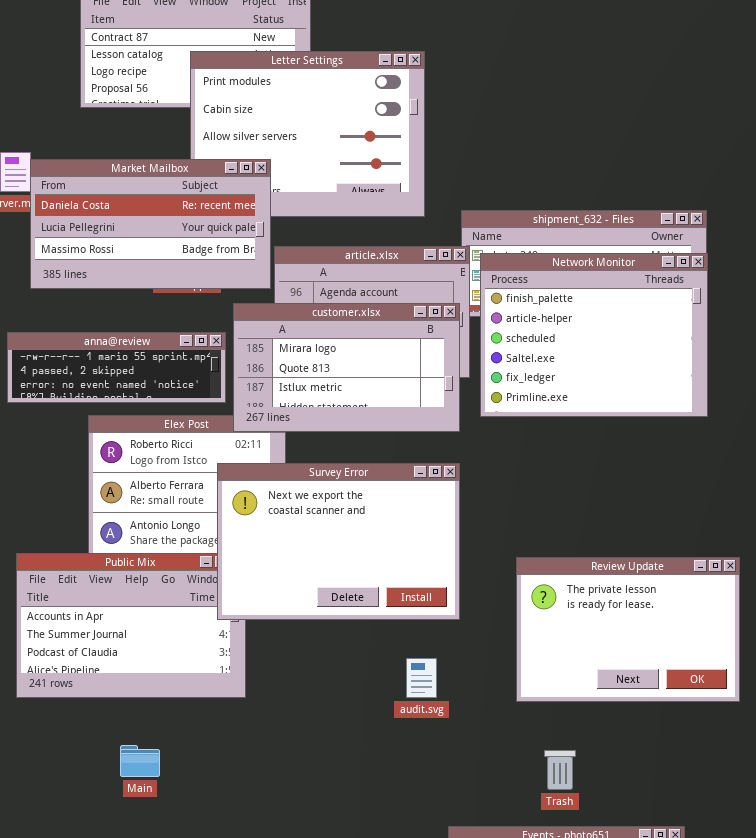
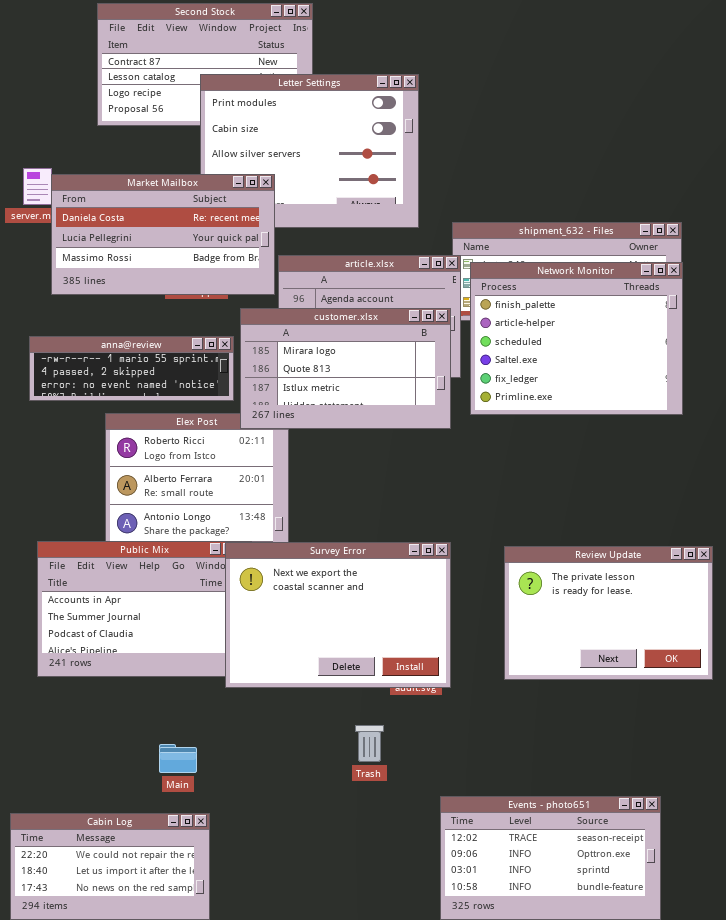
Survey Error: [217,463,460,620] -> [225,542,451,688], moved
Main: [120,745,160,777] -> [159,744,197,773], moved
Trash: [544,750,576,790] -> [355,725,384,762], moved

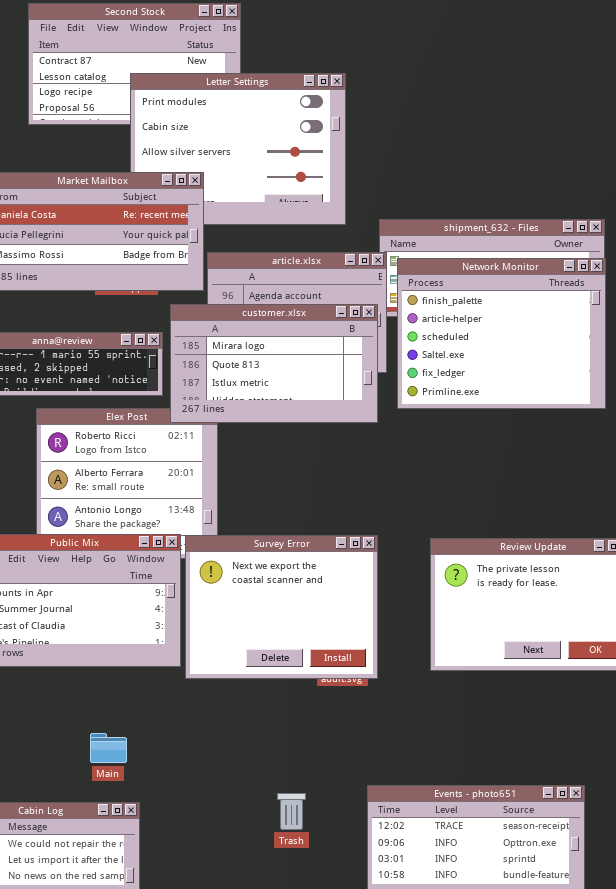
Survey Error: [225,542,451,688] -> [185,535,378,679], resized
Trash: [355,725,384,762] -> [277,793,306,830], moved

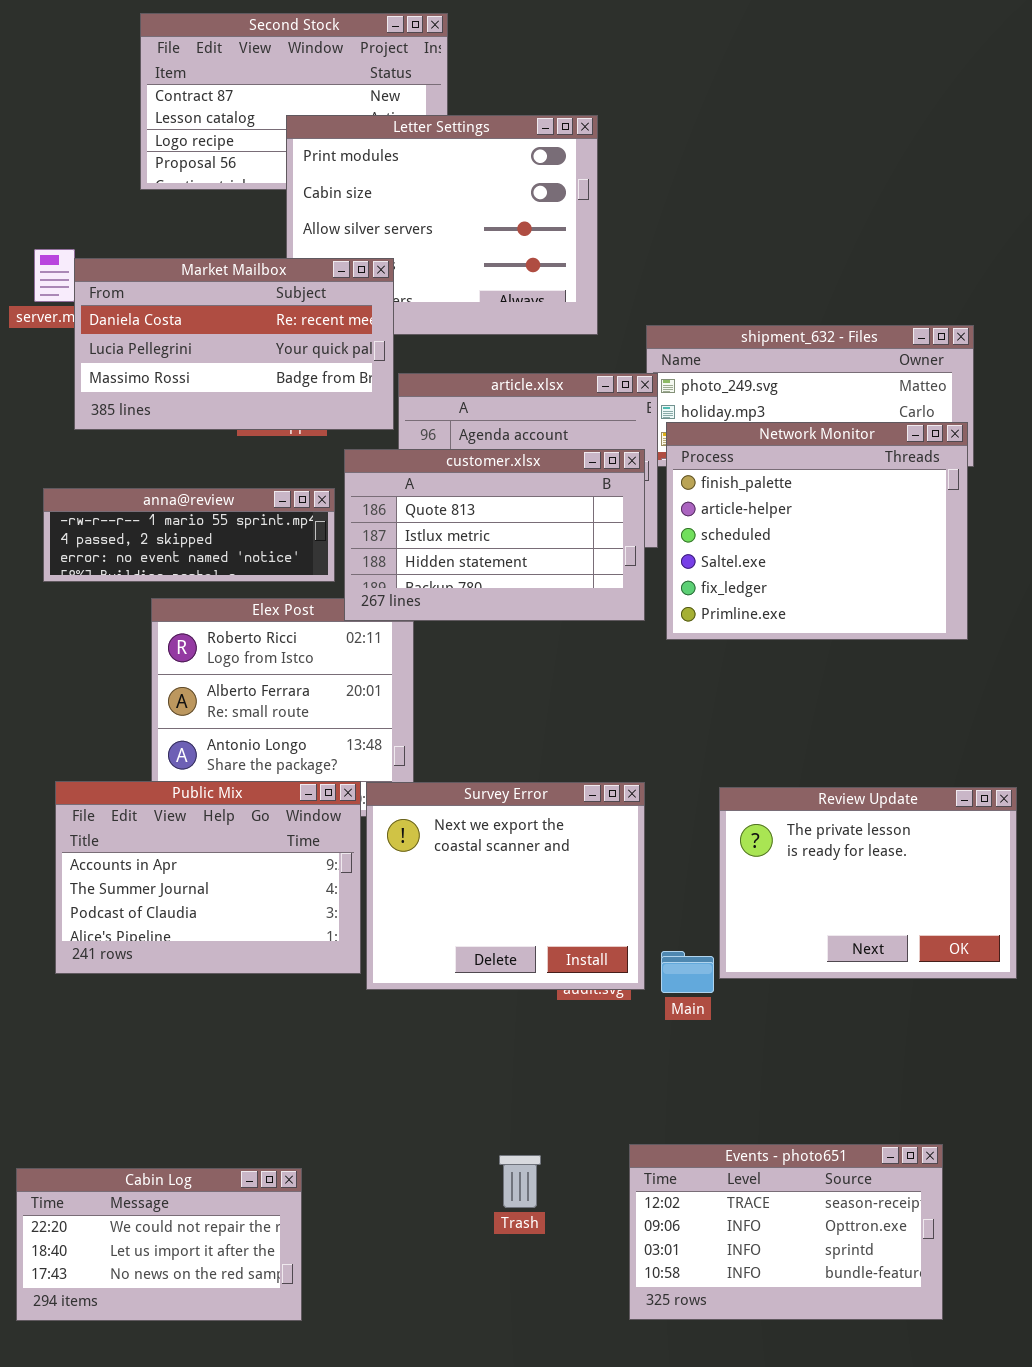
Network Monitor: [397,258,606,409] -> [666,422,968,640], moved
customer.xlsx: [170,304,378,423] -> [344,449,645,621], scrolled down 1 row
Main: [90,733,127,763] -> [661,951,714,993], moved

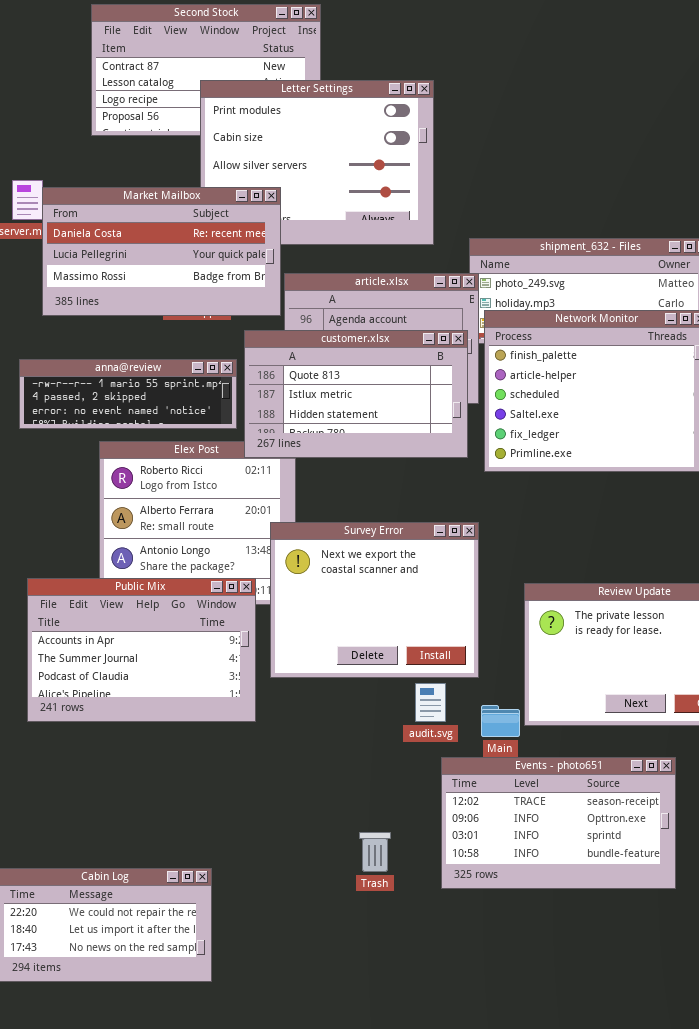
Survey Error: [366,782,645,990] -> [270,522,479,678], moved
Events - photo651: [629,1144,943,1320] -> [441,757,676,889], moved
Trash: [499,1155,541,1208] -> [359,832,391,872], moved

